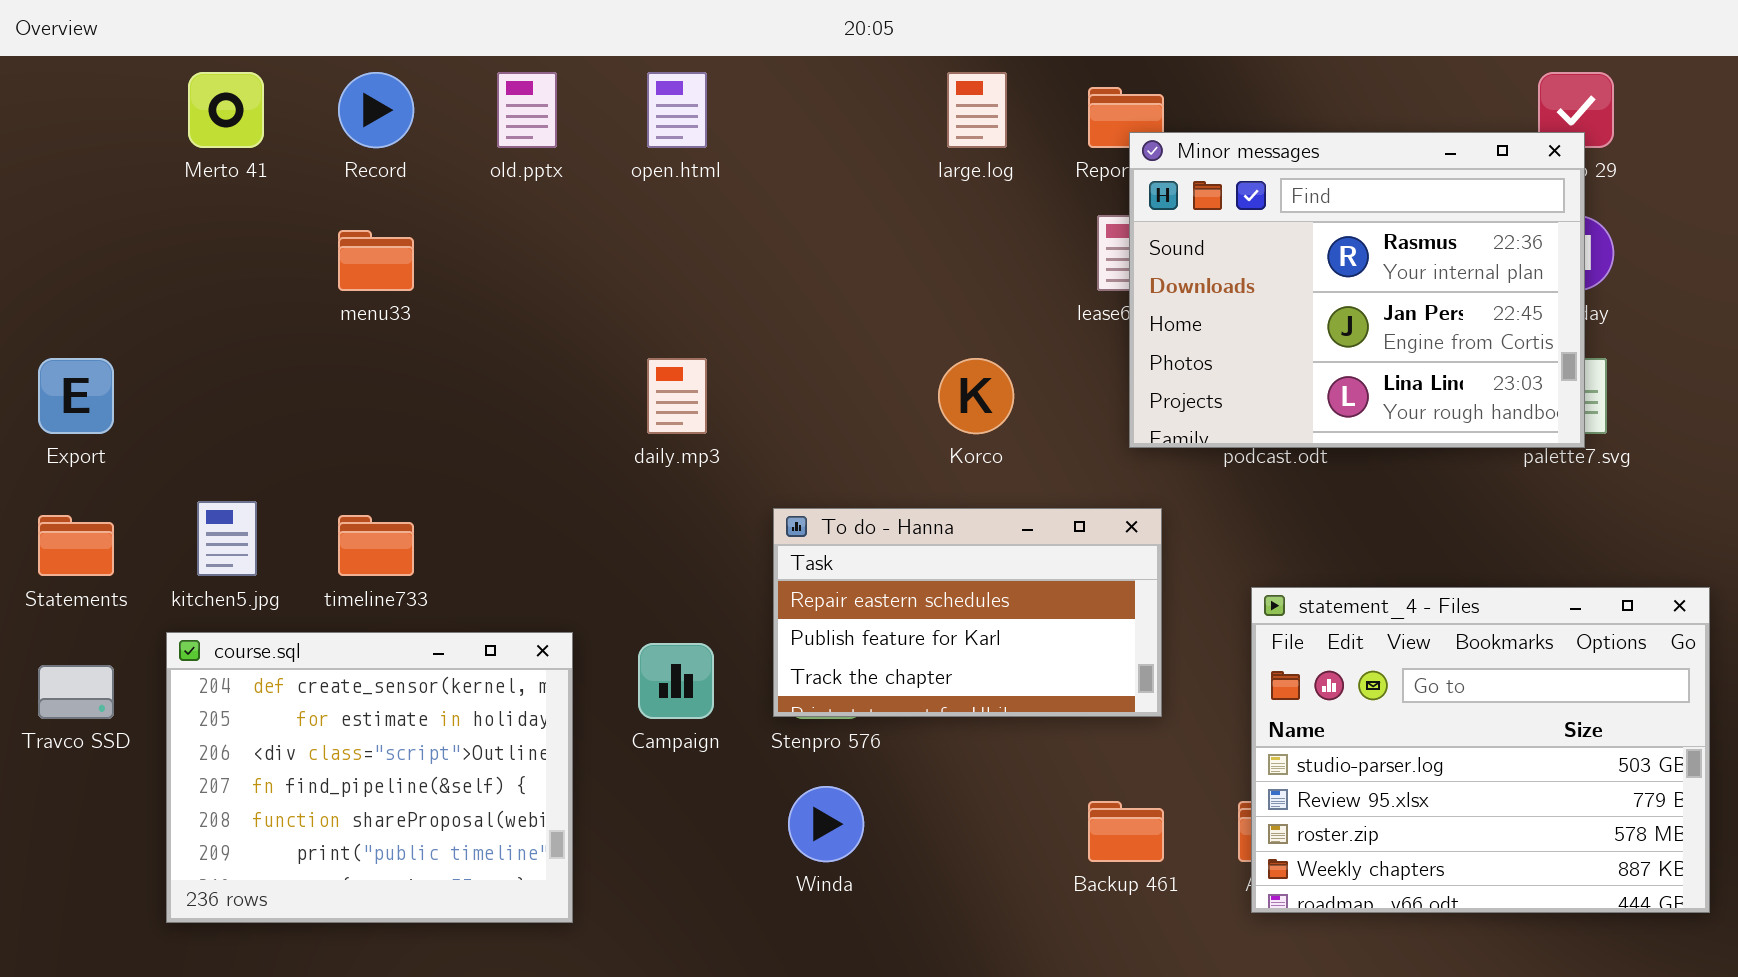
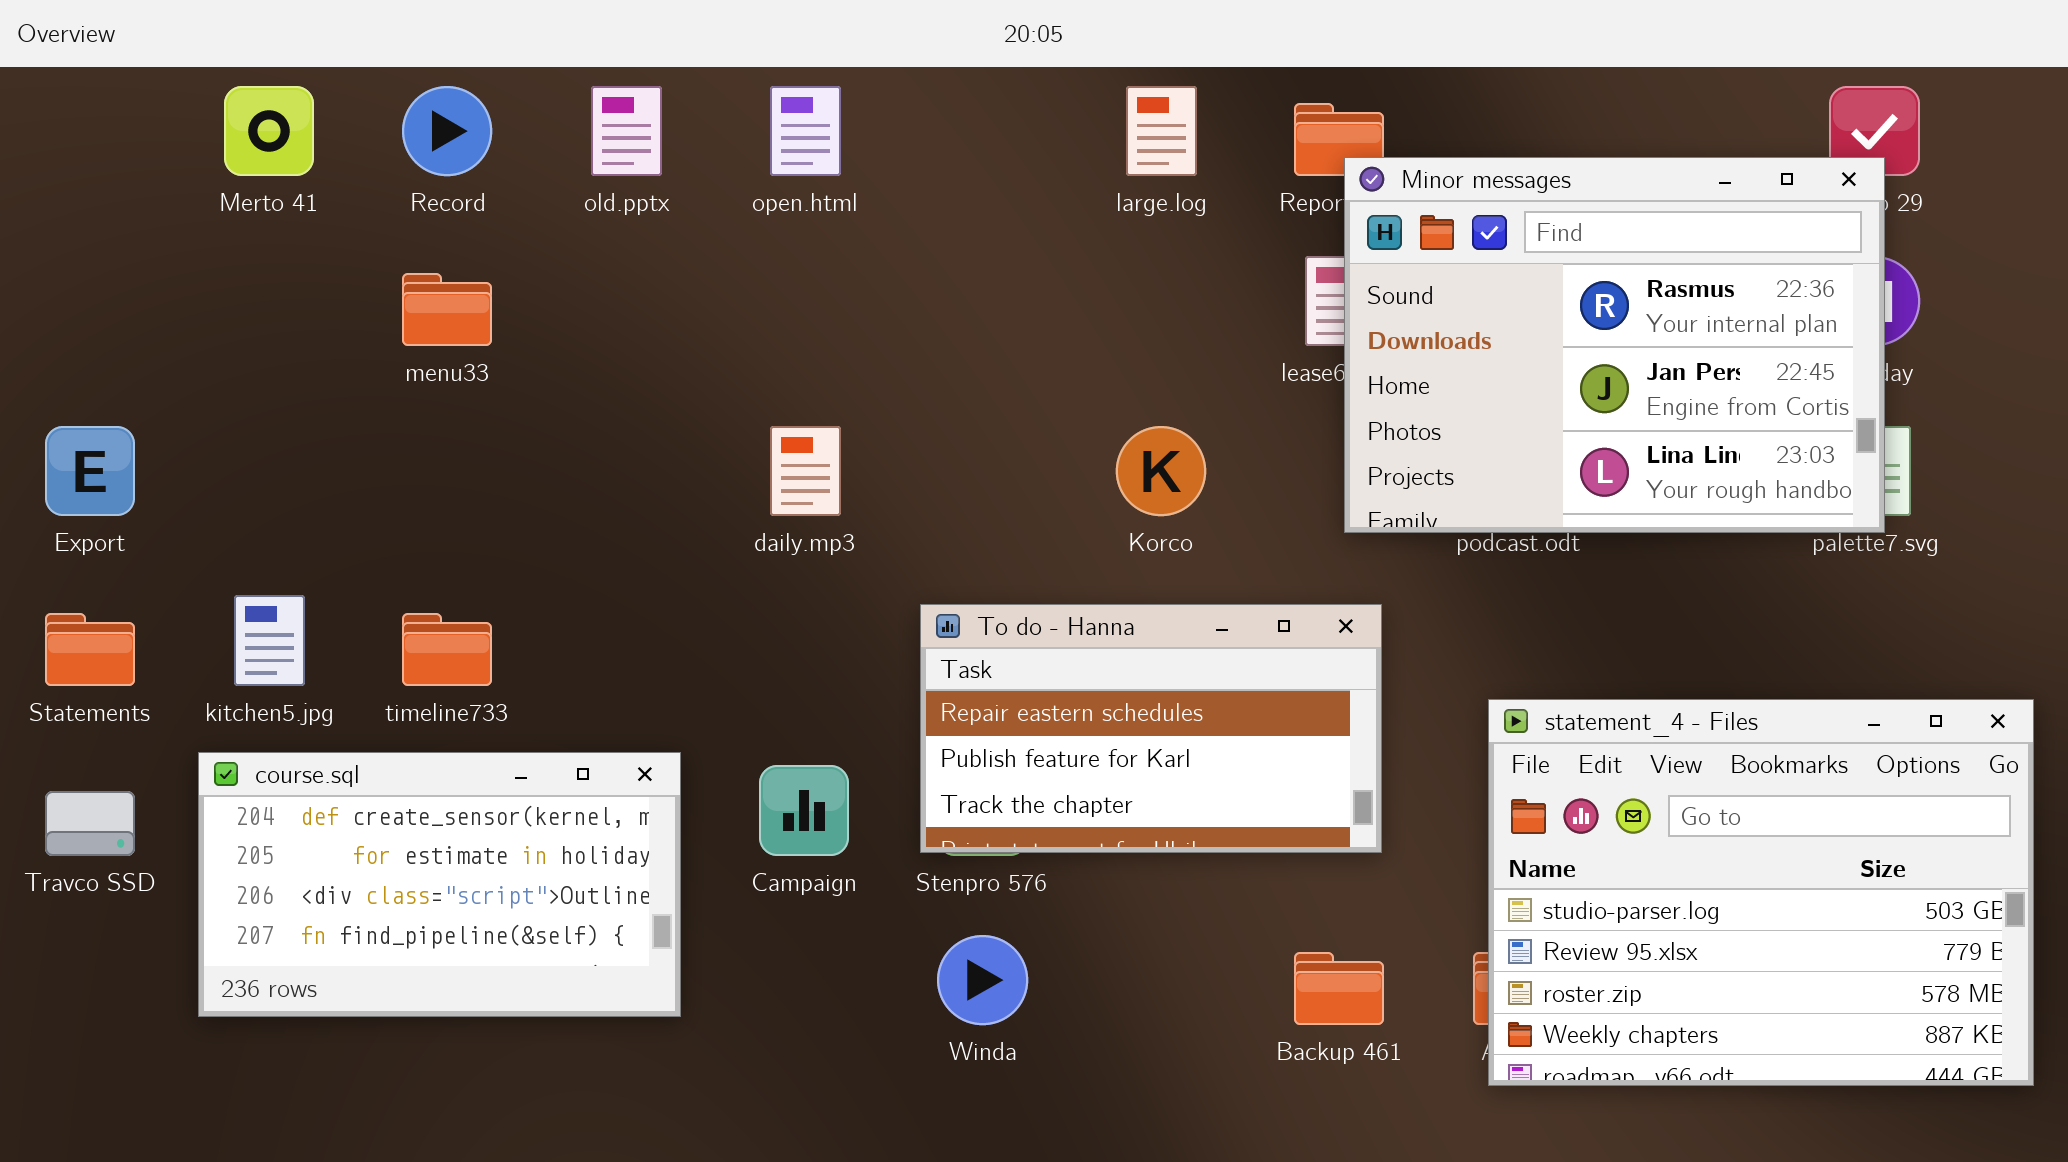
course.sql: [166,632,573,923] -> [198,752,681,1017], resized

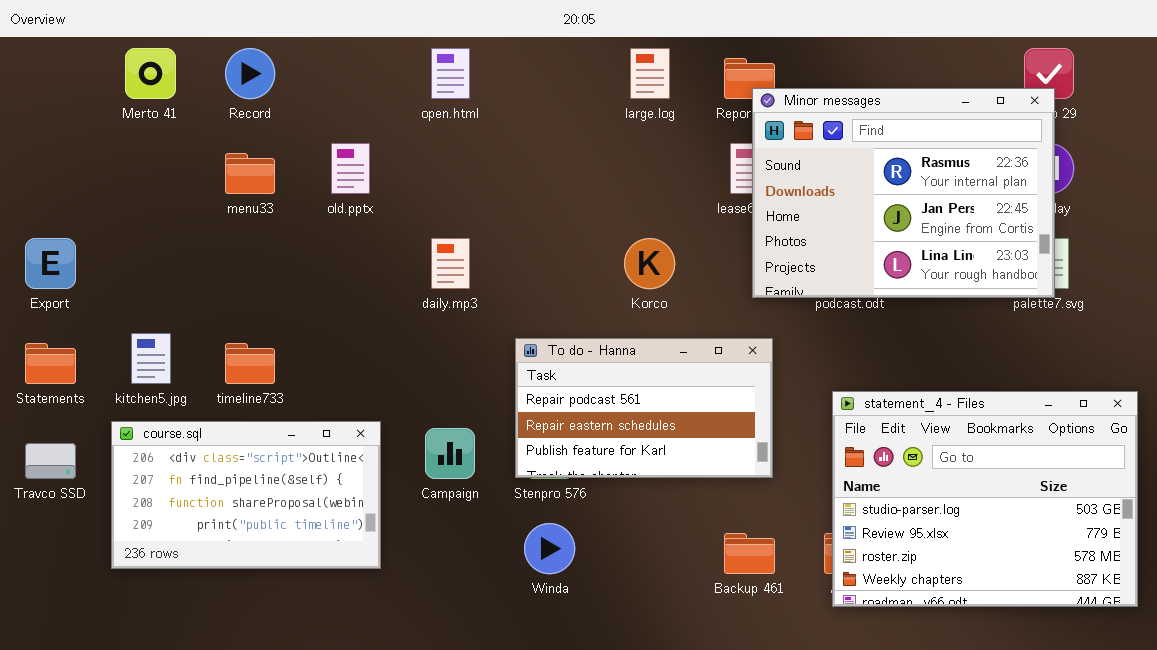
old.pptx: [591,86,662,176] -> [331,143,370,194], moved
To do - Hanna: [920,604,1382,853] -> [515,338,773,478], scrolled up 1 row
course.sql: [198,752,681,1017] -> [111,421,381,569], scrolled down 2 rows

